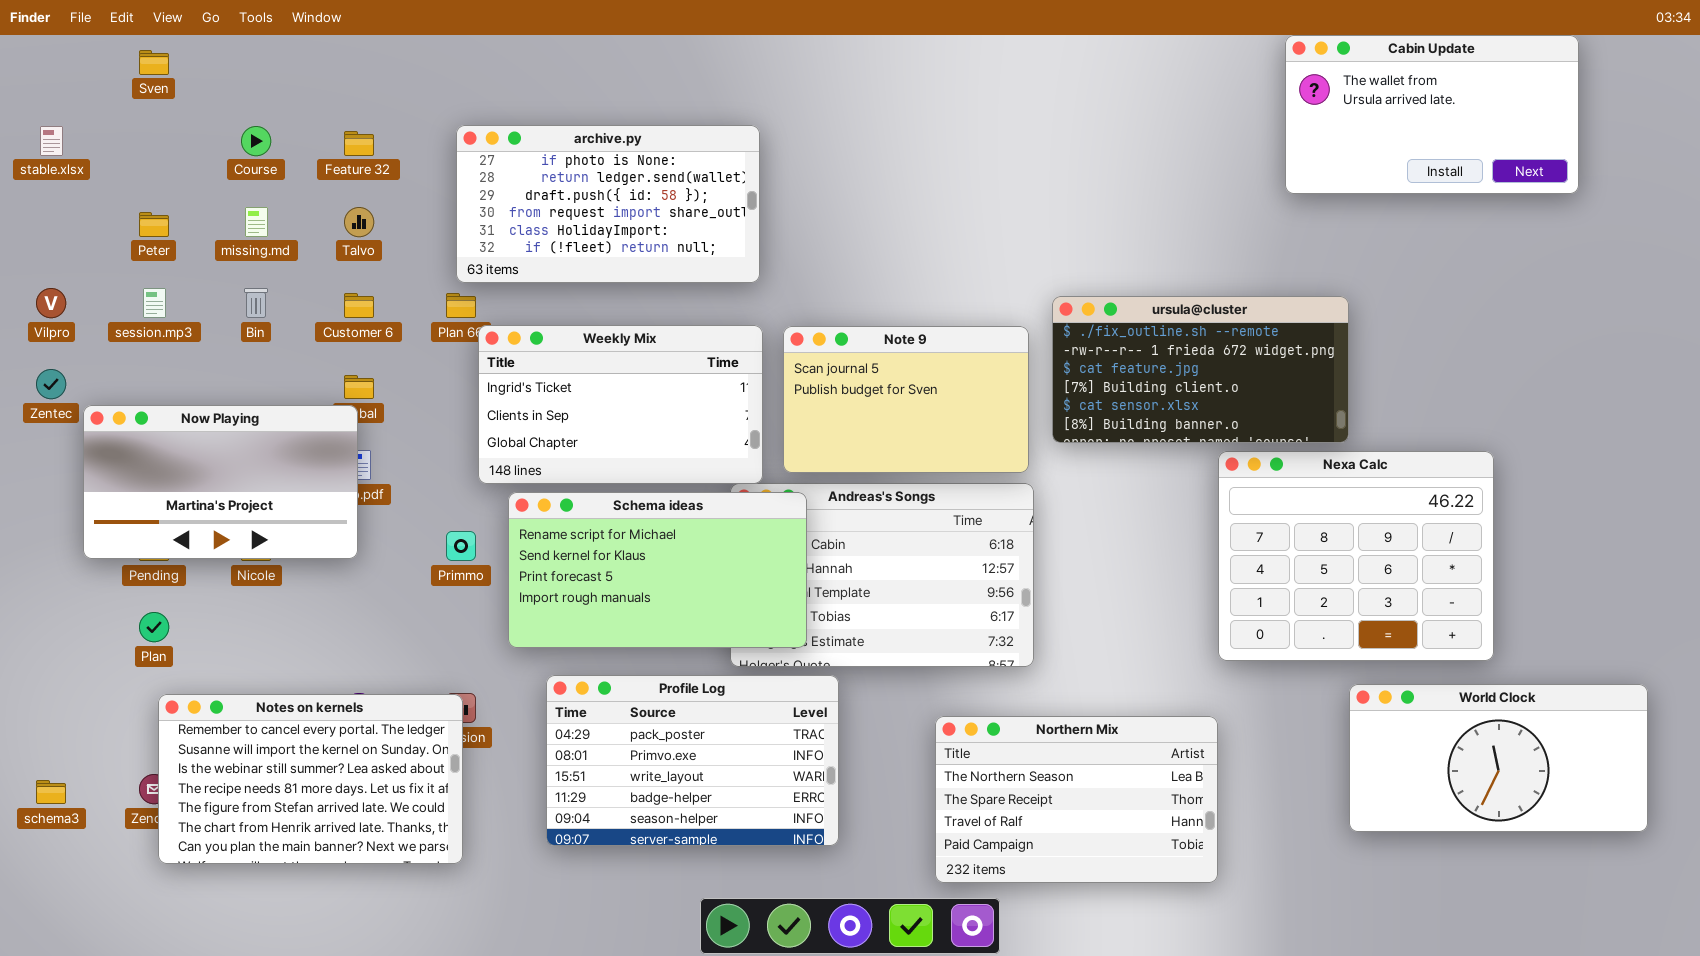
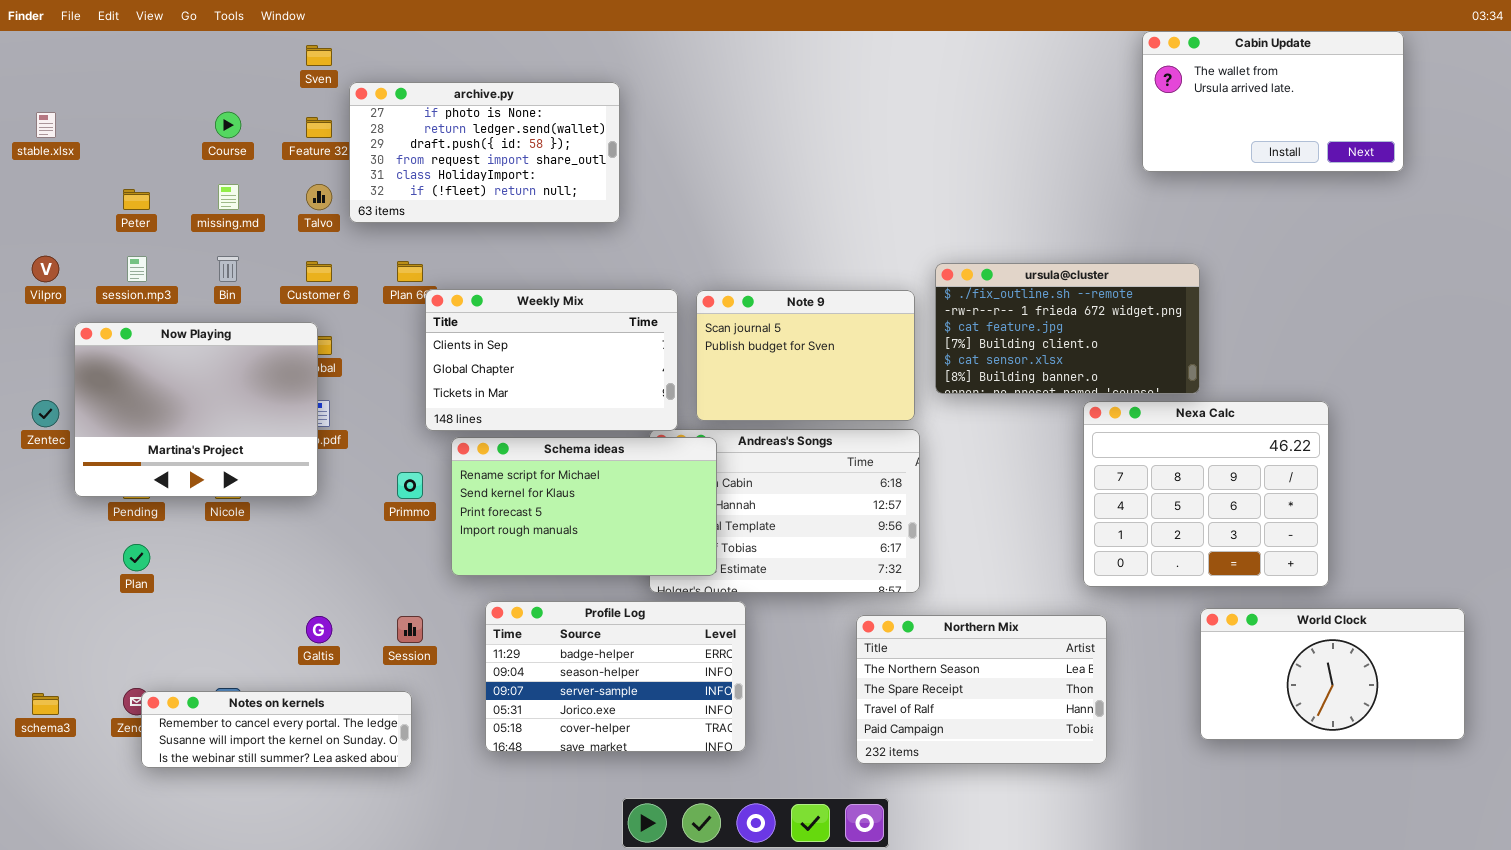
Sven: [139,50,169,75] -> [306,45,332,66], moved
archive.py: [456,125,760,283] -> [349,82,620,223], moved
Weekly Mix: [478,325,763,484] -> [425,289,678,431], scrolled down 1 row
Zentec: [36,369,66,399] -> [32,400,59,427], moved
Now Playing: [83,405,358,559] -> [74,322,318,497], resized
Profile Log: [546,675,839,846] -> [485,601,746,752], scrolled down 3 rows
Notes on kernels: [158,694,463,864] -> [141,691,412,768], resized
Northern Mix: [935,716,1218,883] -> [856,615,1107,764], moved

